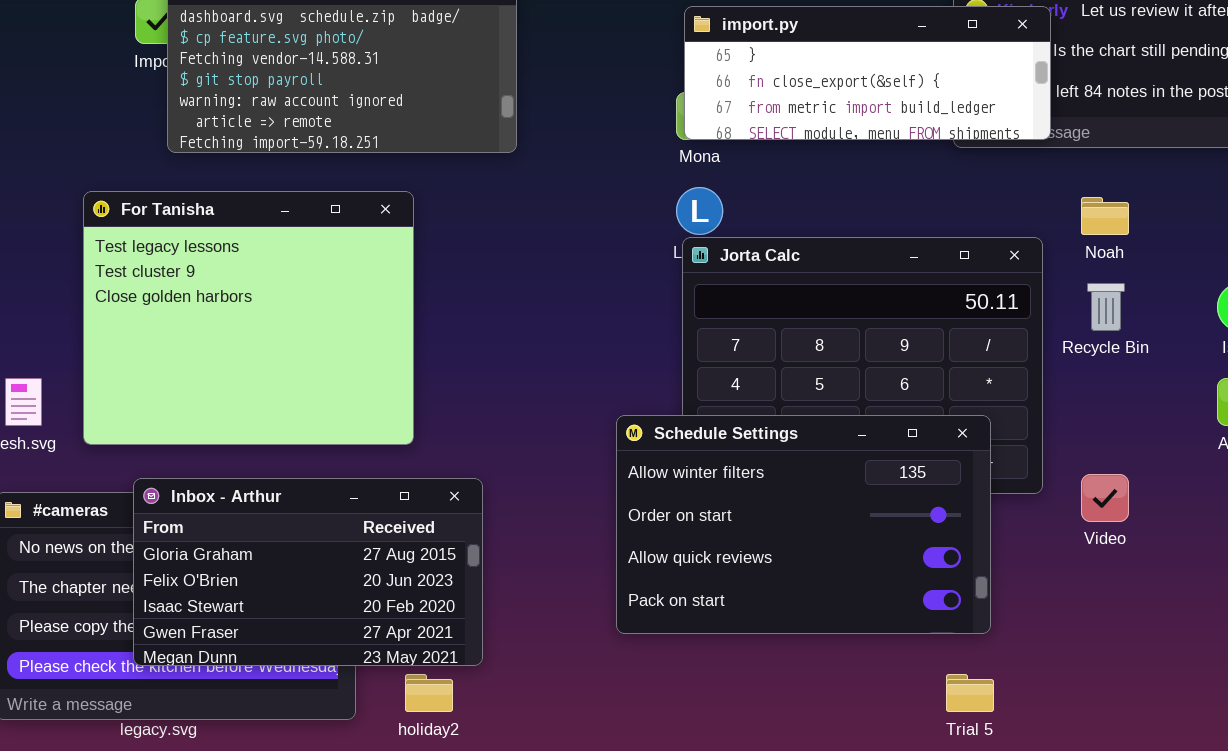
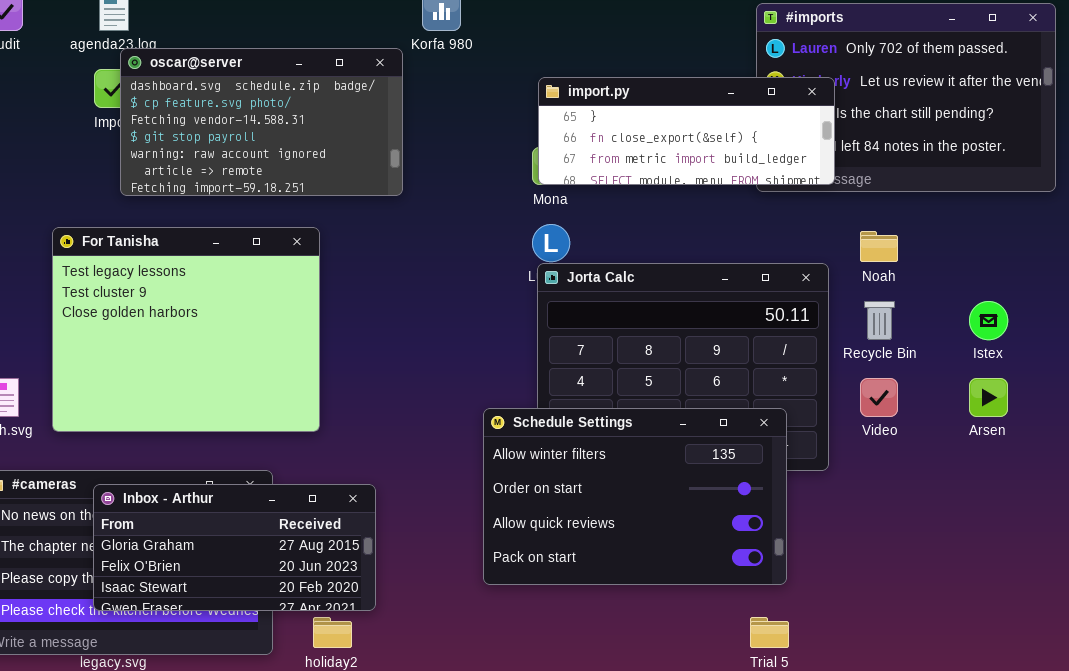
Video: [1081,474,1129,522] -> [860,378,898,417], moved
Inbox - Arthur: [133,478,483,666] -> [93,484,376,611], resized

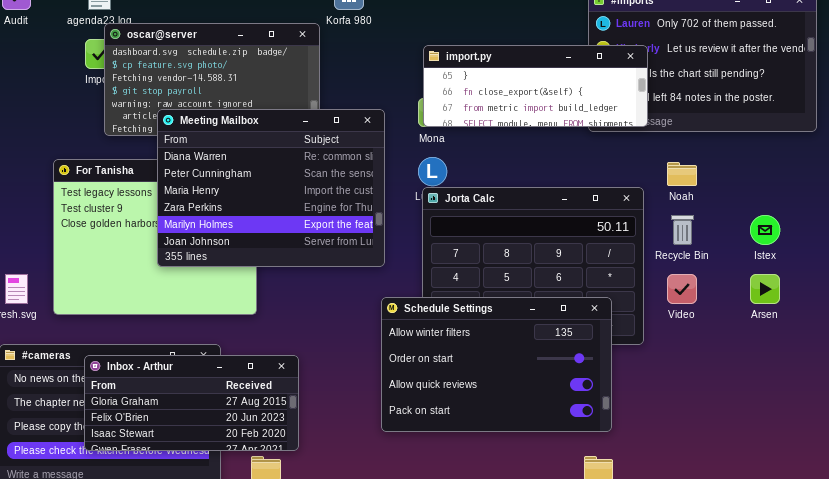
Meeting Mailbox: none -> [157,109,385,267], opened

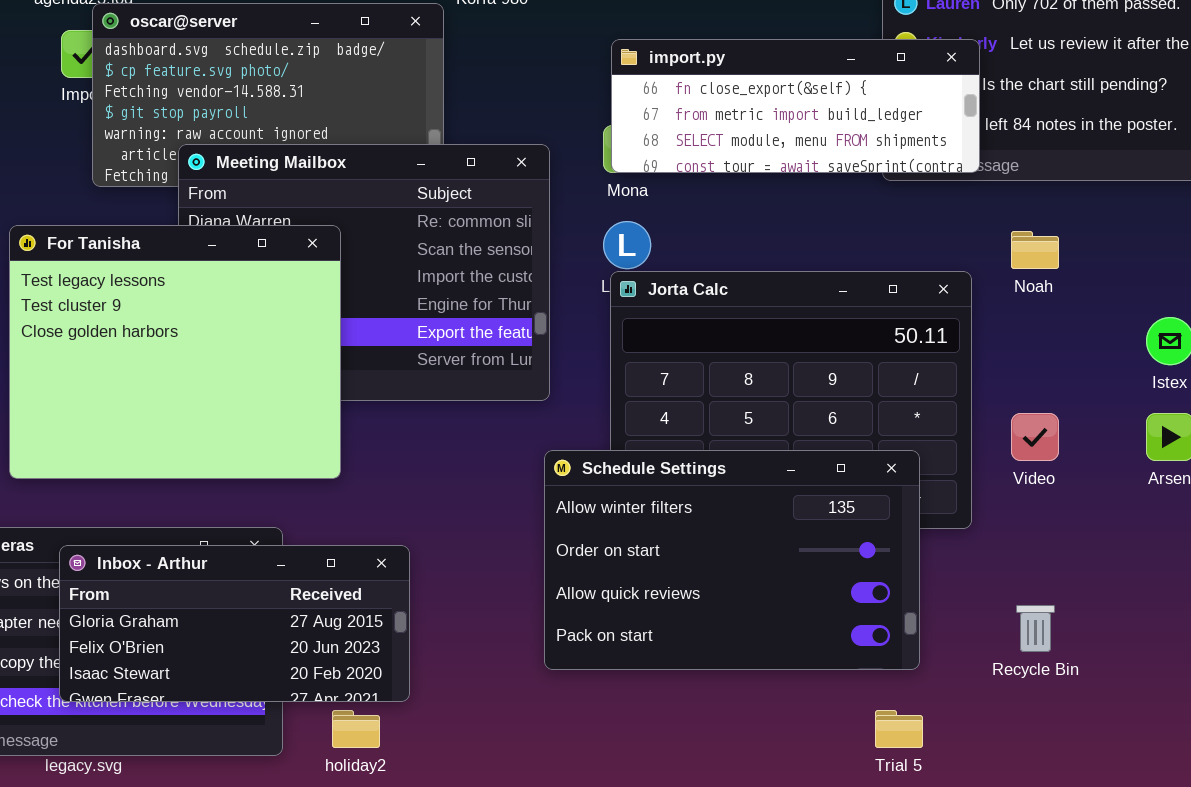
import.py: [423,45,648,127] -> [611,39,980,173], scrolled down 1 row
For Tanisha: [53,159,257,315] -> [9,225,341,479], raised
Recycle Bin: [671,215,694,245] -> [1016,605,1055,652], moved

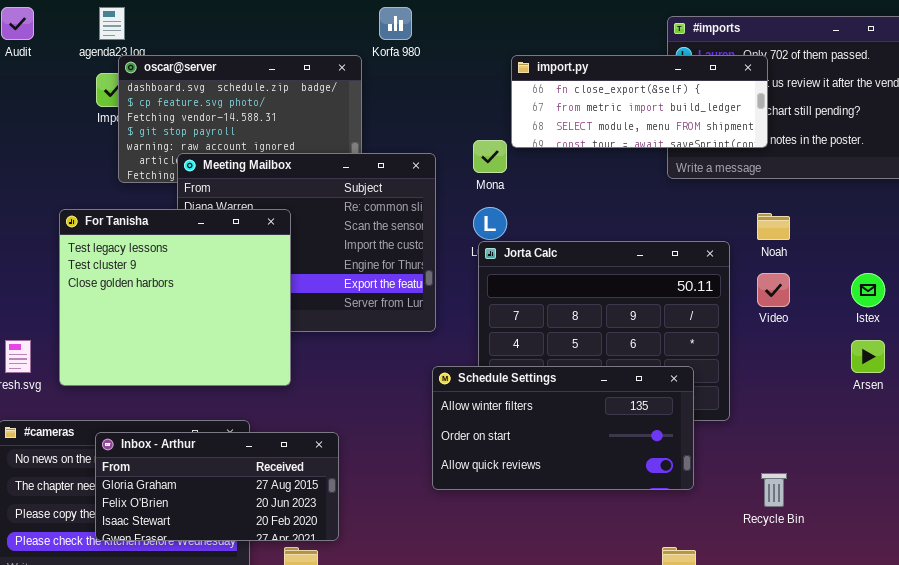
import.py: [611,39,980,173] -> [511,55,768,148], moved
Video: [1011,413,1059,461] -> [757,273,790,307], moved
Schedule Settings: [544,450,920,670] -> [432,366,694,490], resized

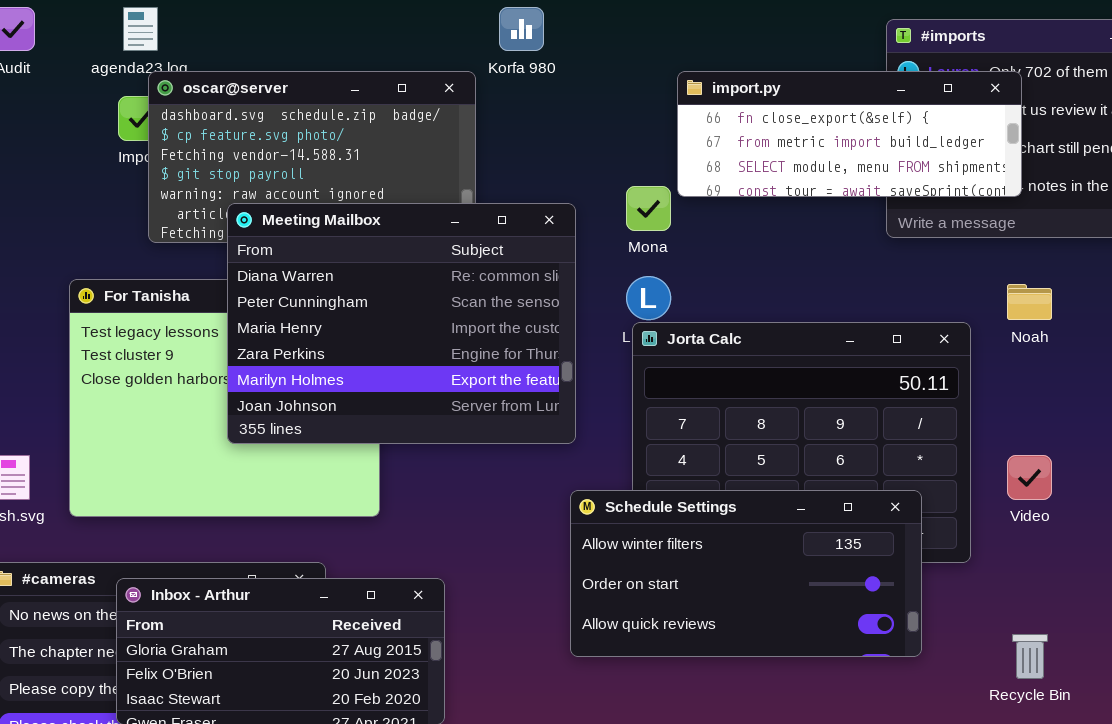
Meeting Mailbox: [177,153,436,332] -> [227,203,576,444], raised
Video: [757,273,790,307] -> [1007,455,1052,500], moved

